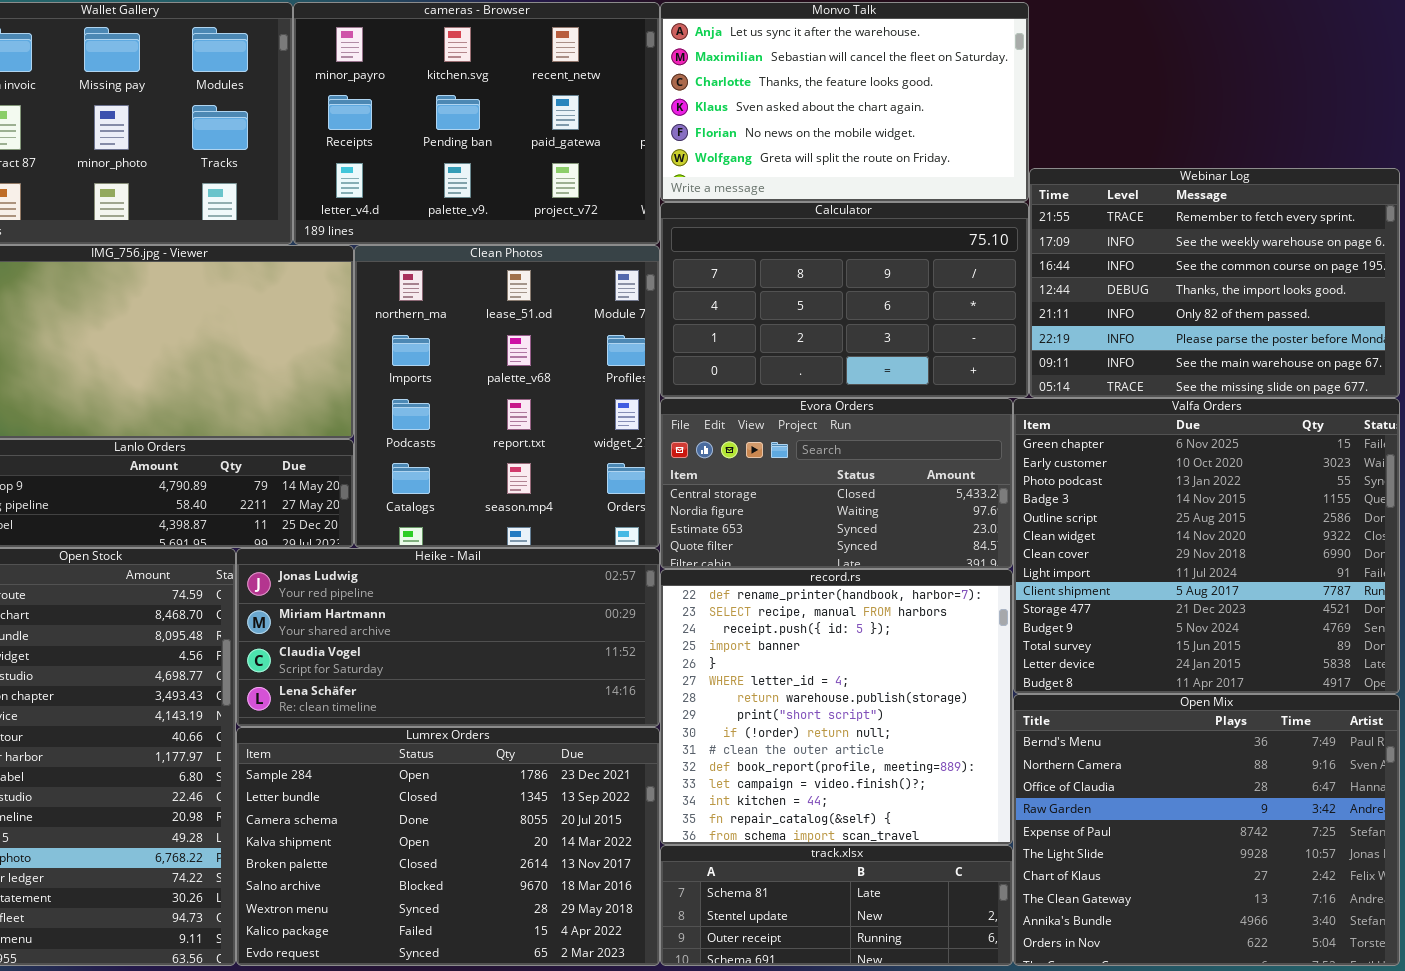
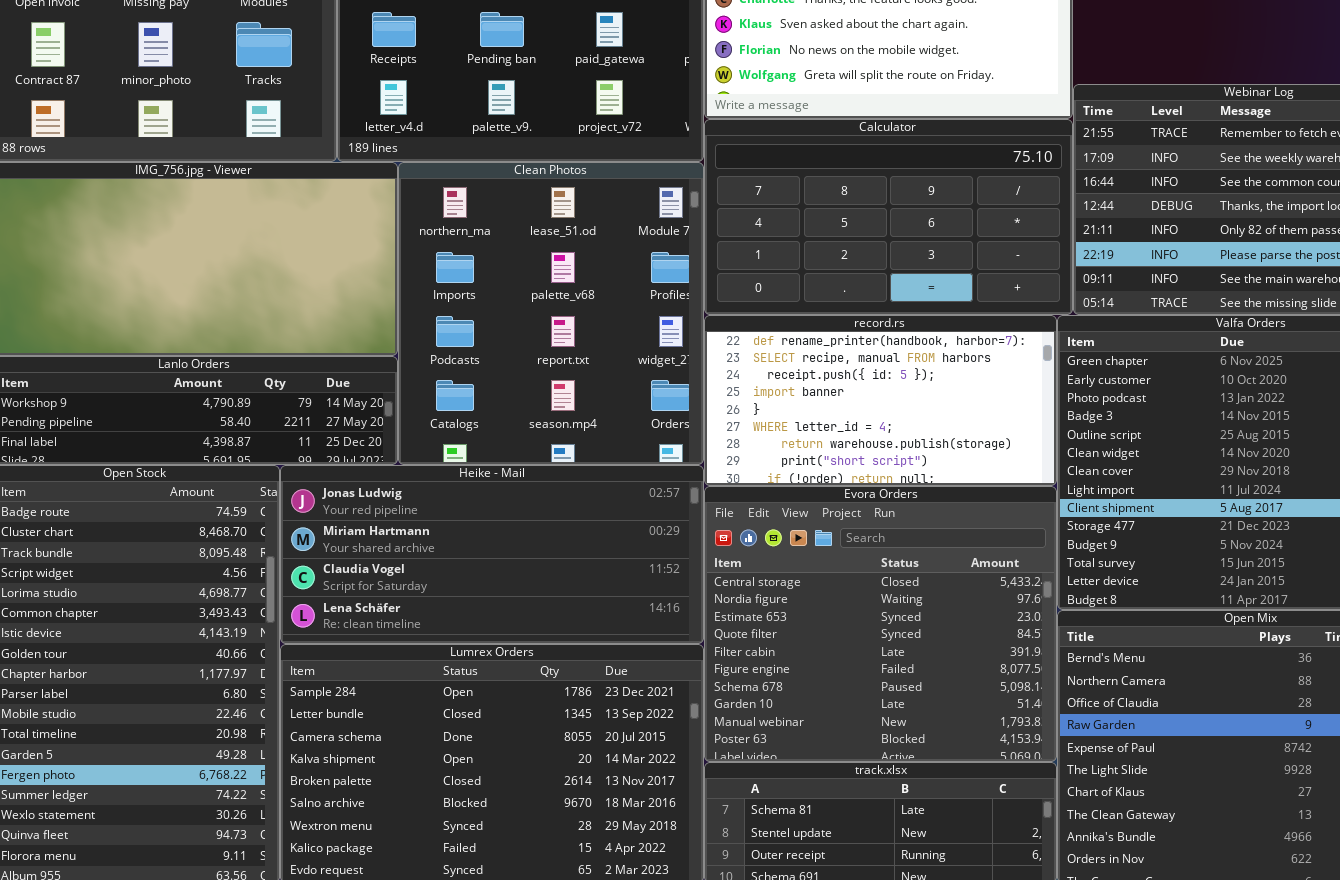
Evora Orders: [660,398,1013,569] -> [704,486,1057,762], moved, resized
record.rs: [660,569,1013,845] -> [704,315,1057,486], moved, resized

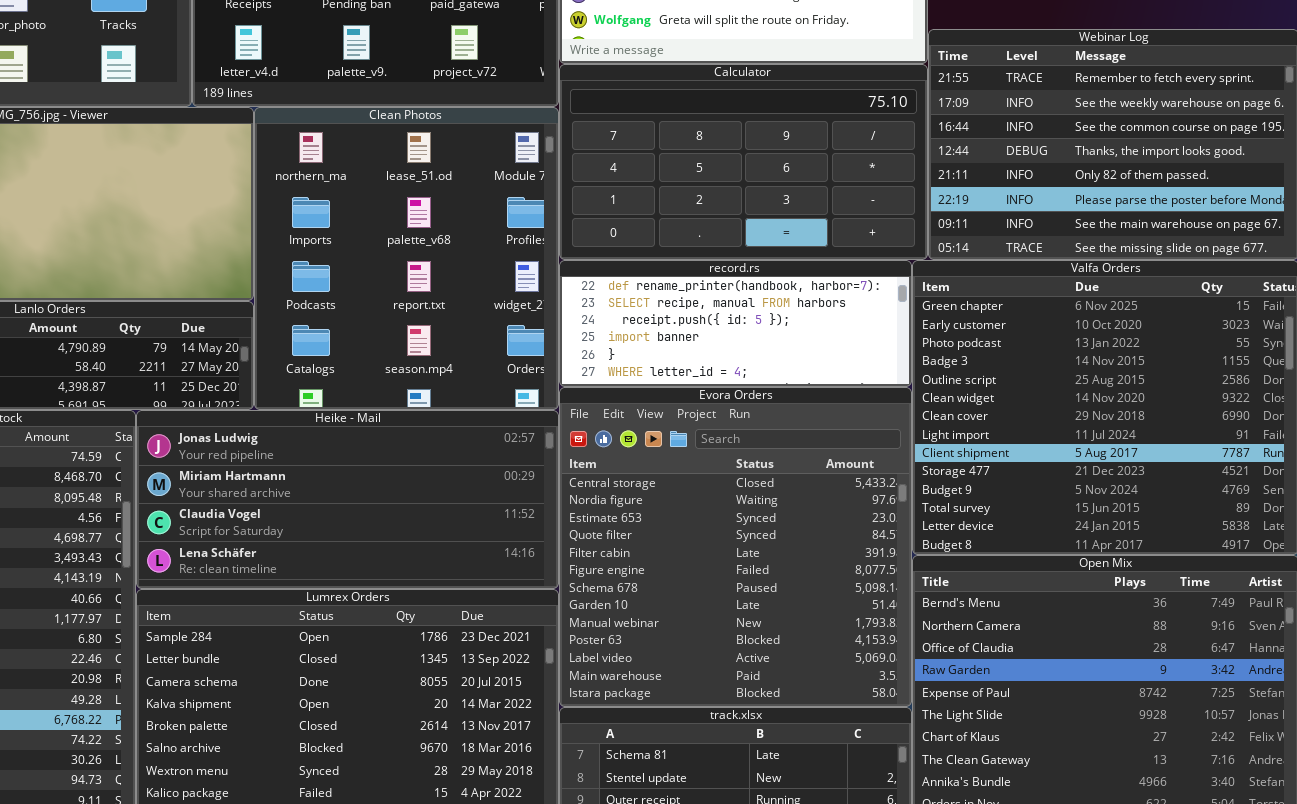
record.rs: [704,315,1057,486] -> [559,260,912,387], resized
Evora Orders: [704,486,1057,762] -> [559,387,912,707], resized

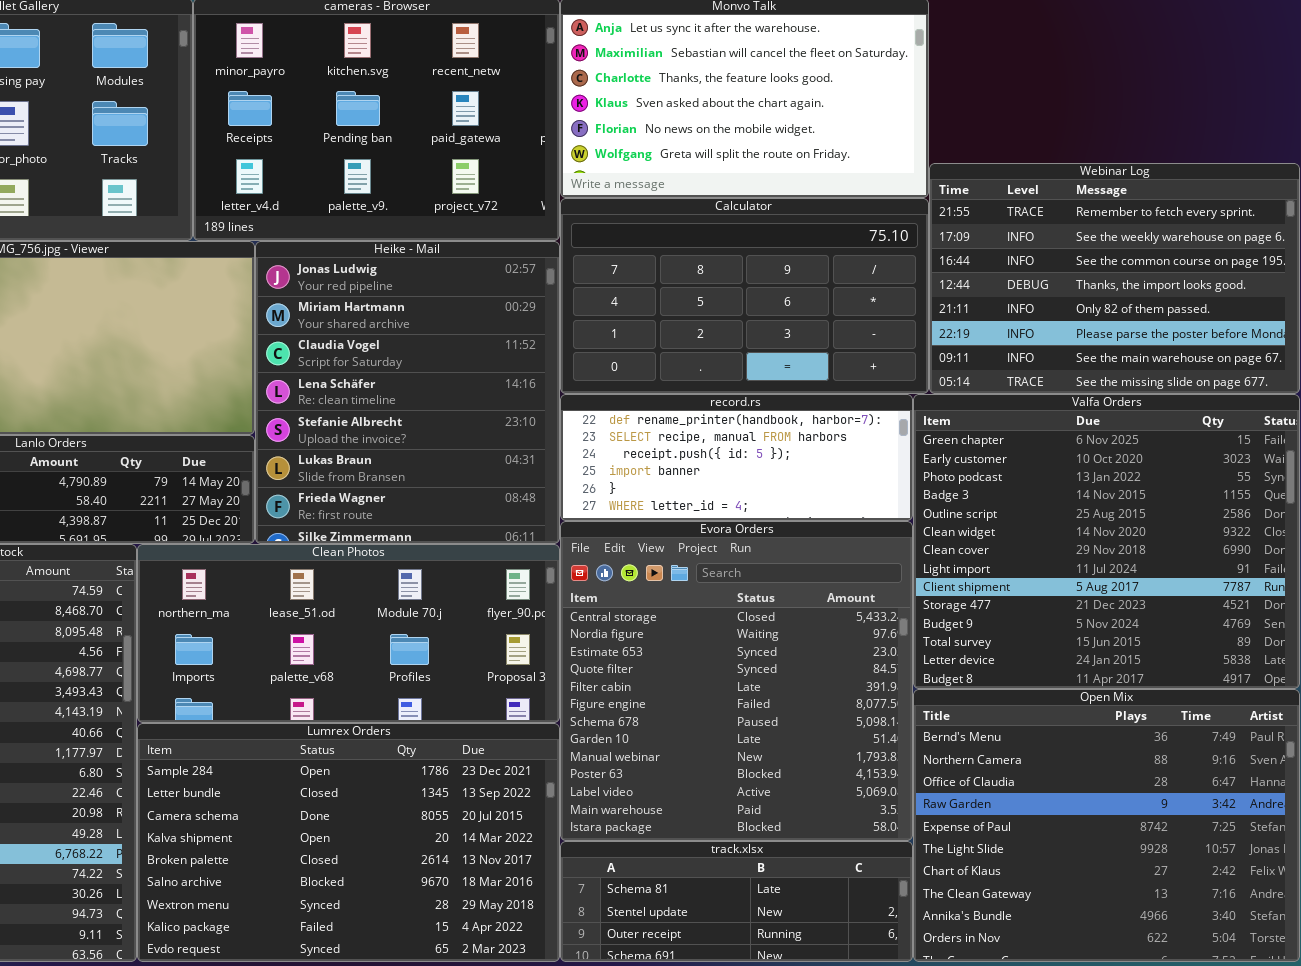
Clean Photos: [254,107,559,410] -> [137,544,560,723], moved, resized
Heike - Mail: [136,410,559,589] -> [255,241,560,544], moved, resized

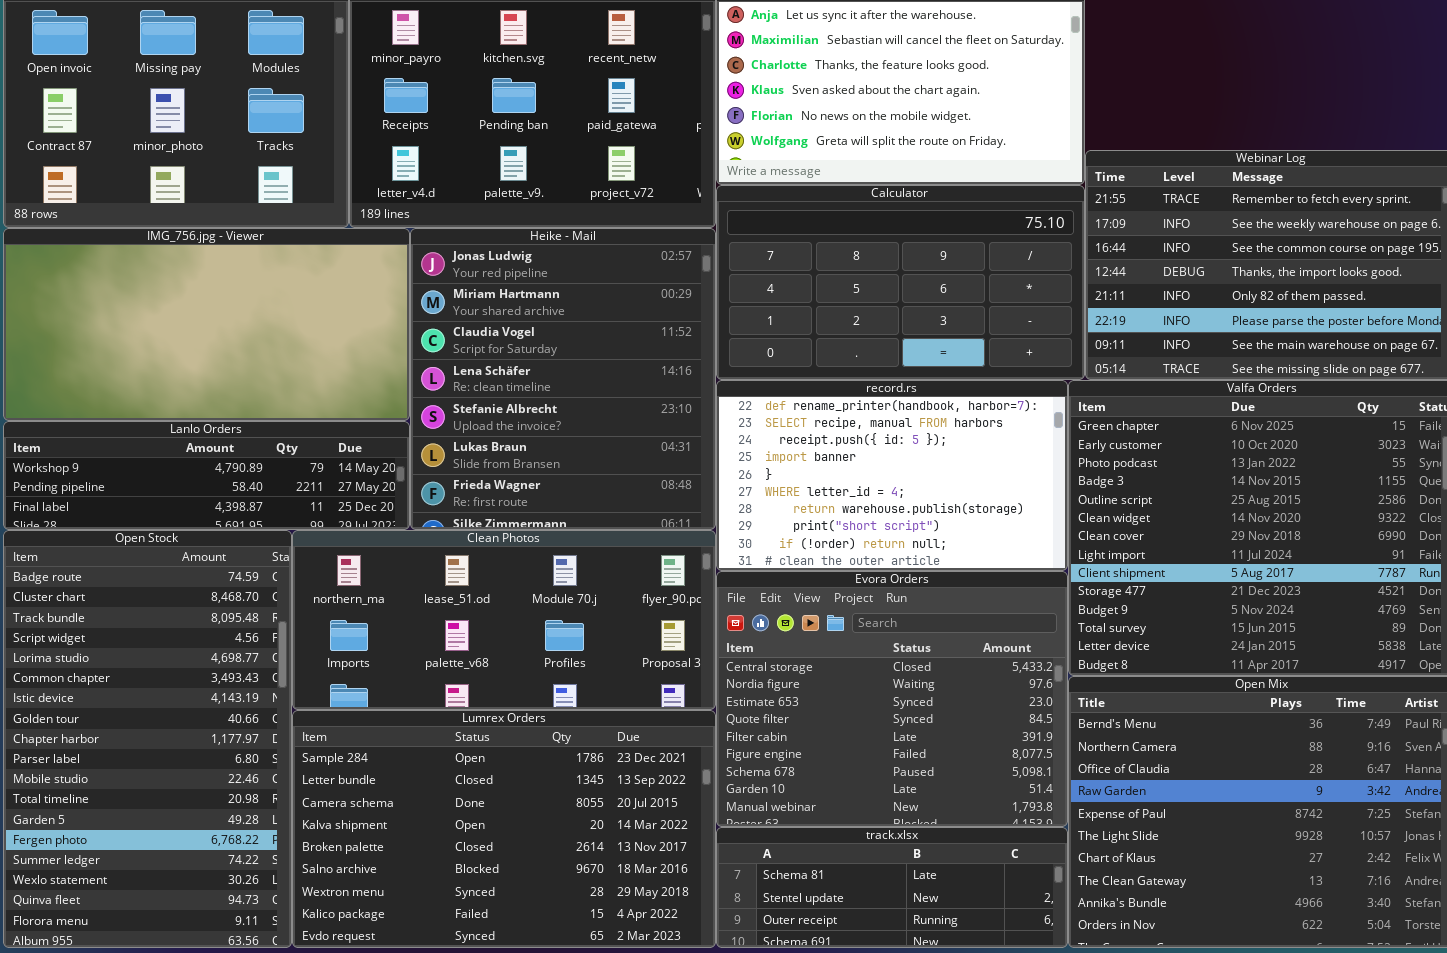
record.rs: [560,394,913,521] -> [716,380,1068,571], resized
Evora Orders: [560,521,913,841] -> [716,571,1068,827], resized

